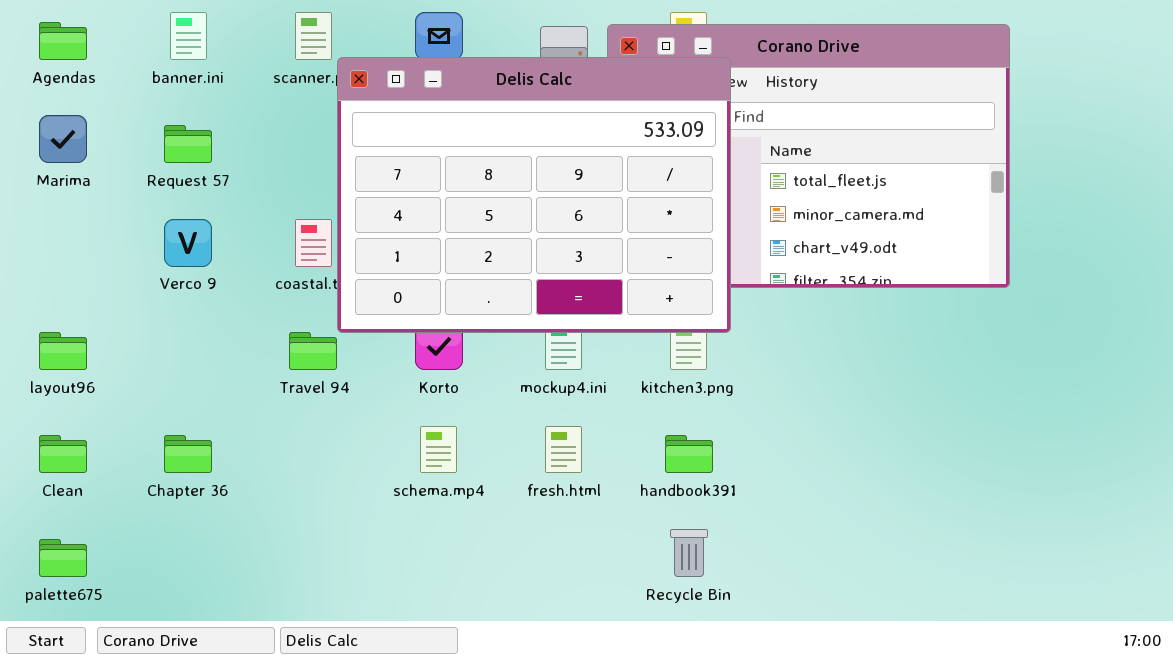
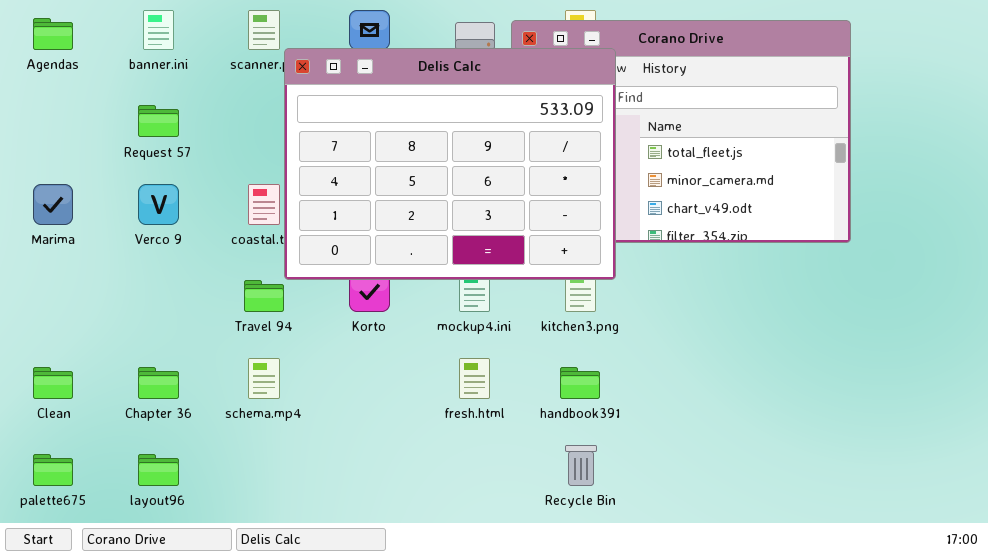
Marima: [39,115,87,163] -> [33,184,73,225], moved
layout96: [39,332,87,370] -> [138,454,179,486], moved
schema.mp4: [420,426,457,473] -> [248,358,280,399], moved

